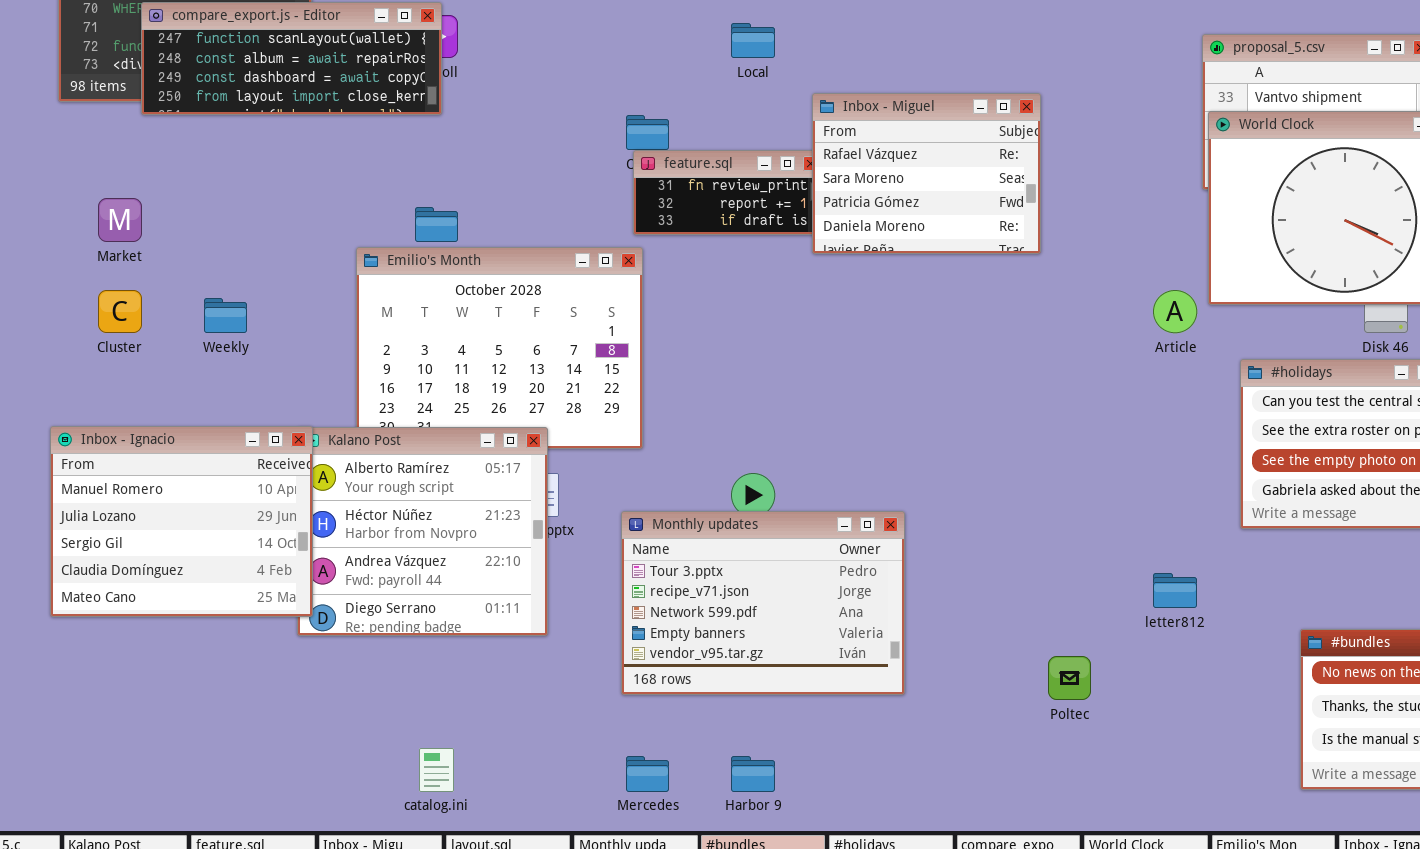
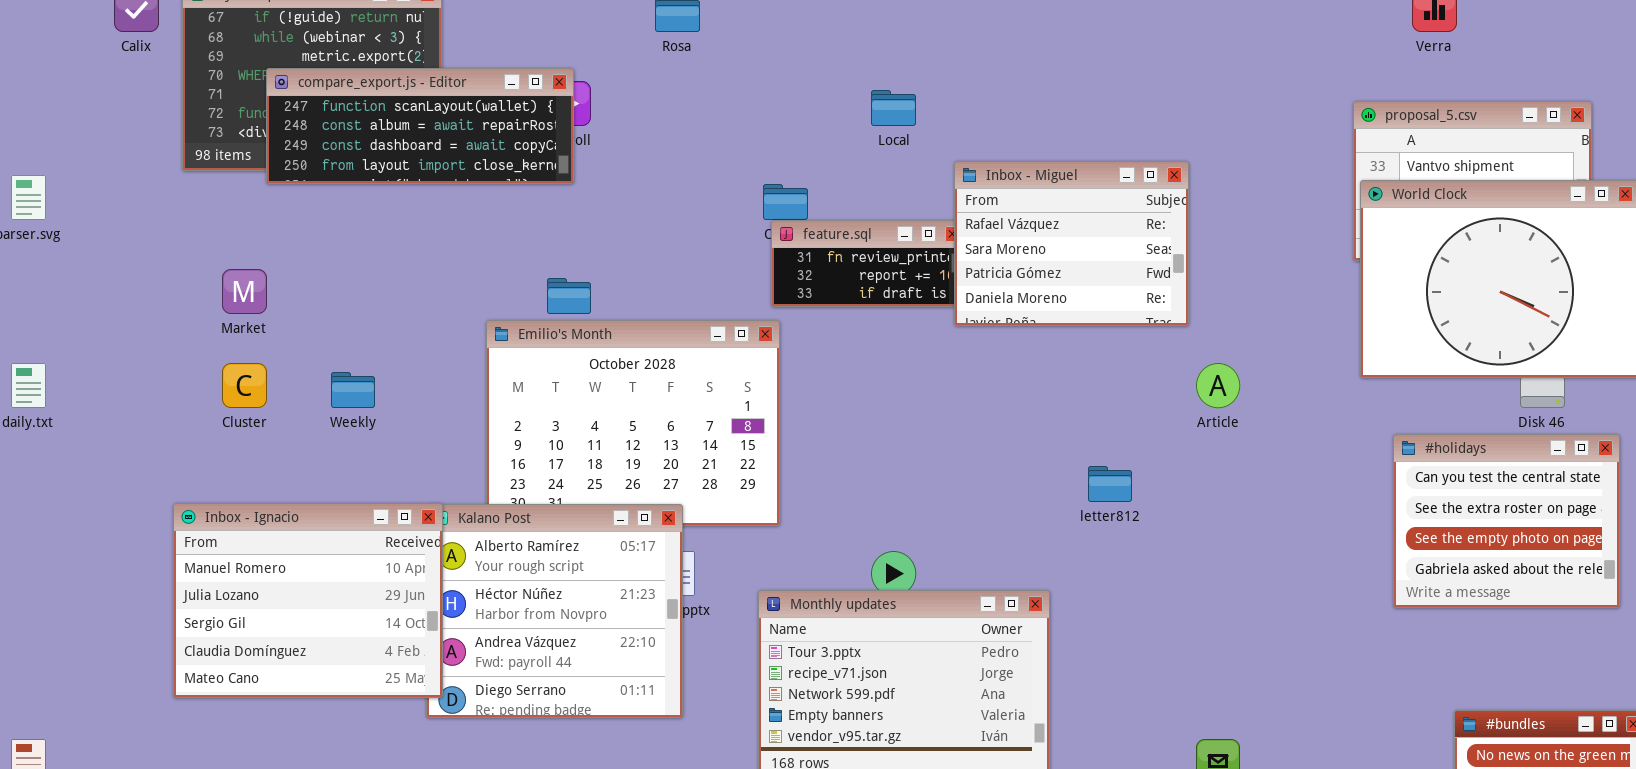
Article: [1153,290,1197,333] -> [1196,363,1240,408], moved
letter812: [1153,573,1197,608] -> [1088,466,1132,502], moved

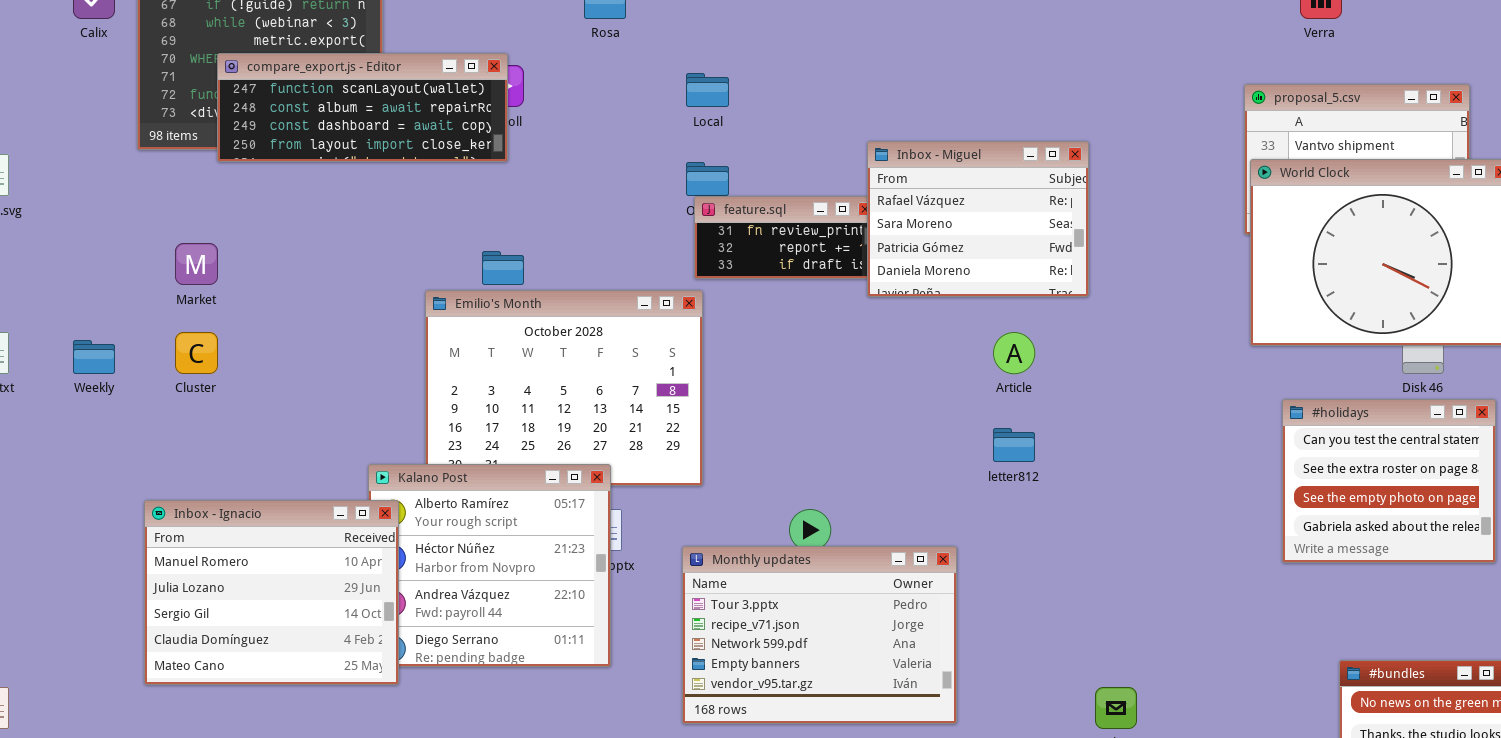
Local: [871,90,916,126] -> [686,73,729,107], moved
Article: [1196,363,1240,408] -> [993,332,1035,374], moved
Weekly: [331,372,375,408] -> [73,340,115,374], moved
Inbox - Ignacio: [173,503,443,698] -> [144,500,399,685], moved

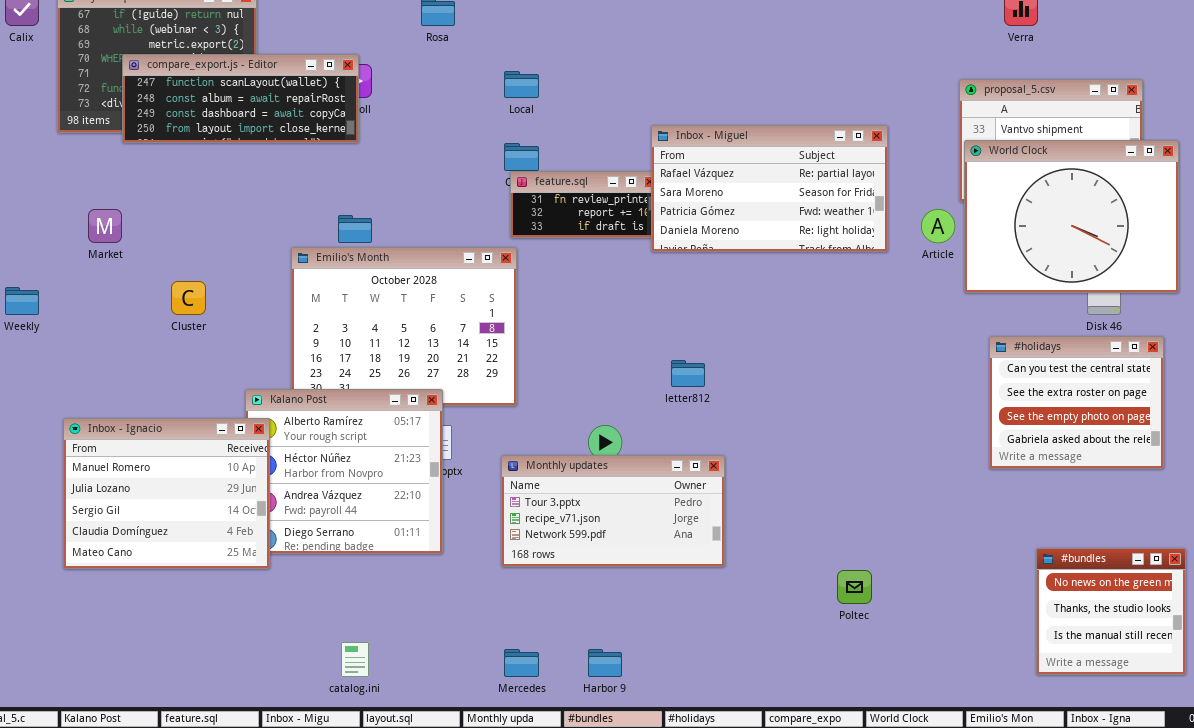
Inbox - Miguel: [867,141,1089,297] -> [651,125,888,252], resized
Cluster: [175,332,218,374] -> [171,281,206,315], moved
Article: [993,332,1035,374] -> [921,209,955,243], moved
letter812: [993,428,1035,462] -> [671,360,705,387], moved
Monthly updates: [682,546,957,724] -> [501,455,725,567], resized

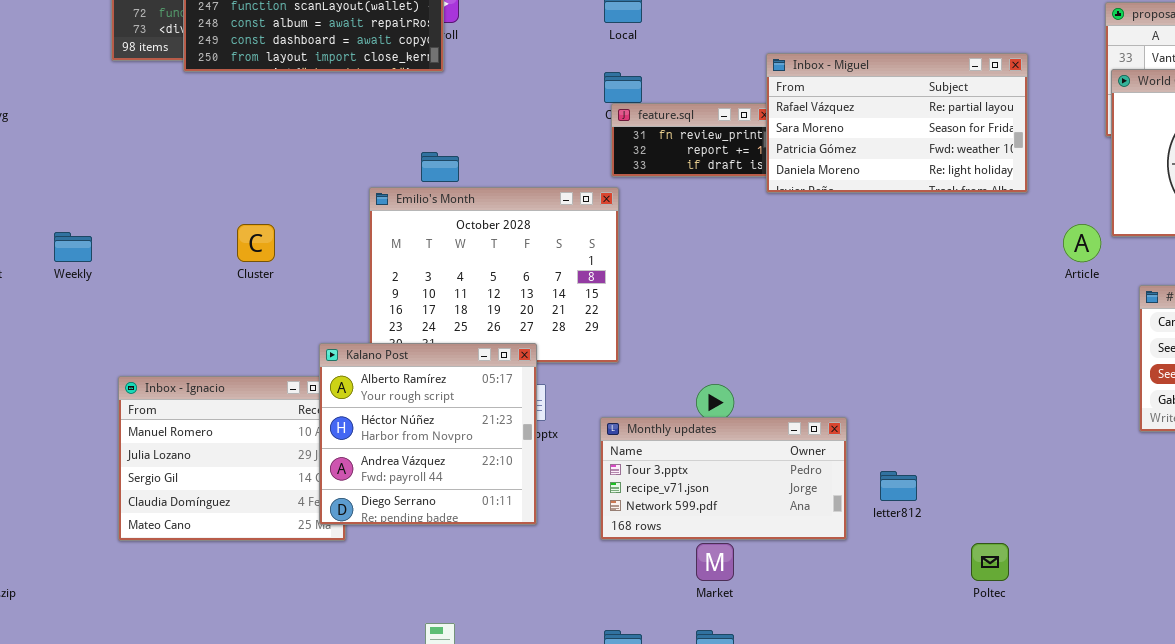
Market: [88,209,122,243] -> [696,543,734,581], moved
Article: [921,209,955,243] -> [1063,224,1101,262], moved
letter812: [671,360,705,387] -> [880,471,917,501], moved
Kalano Post: [245,389,443,554] -> [319,343,537,525], raised

